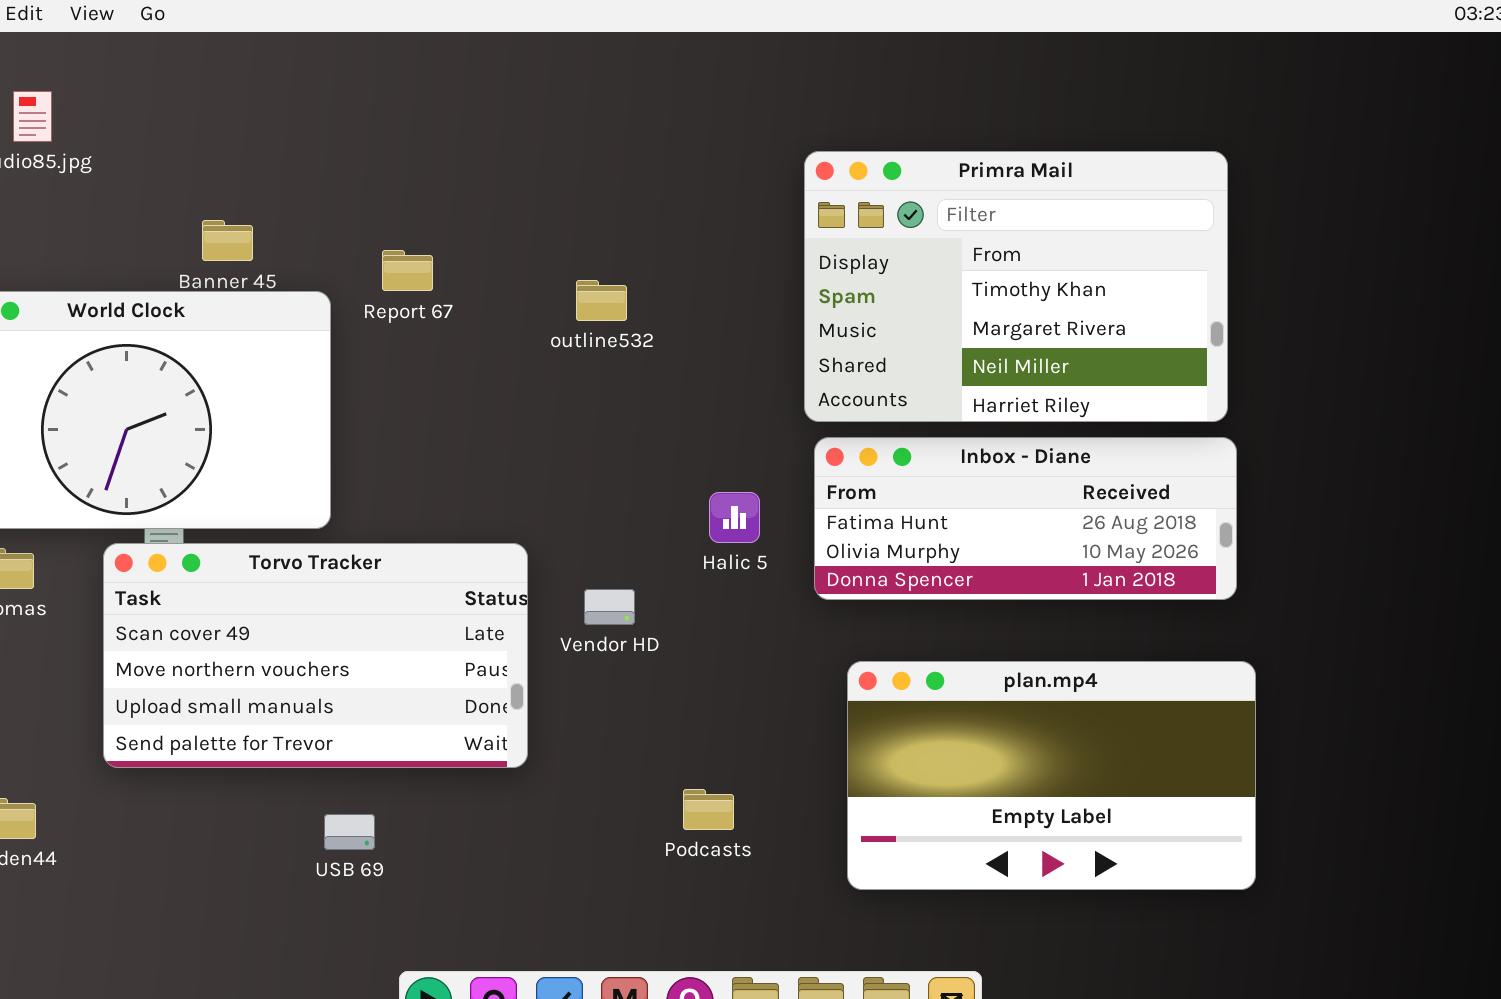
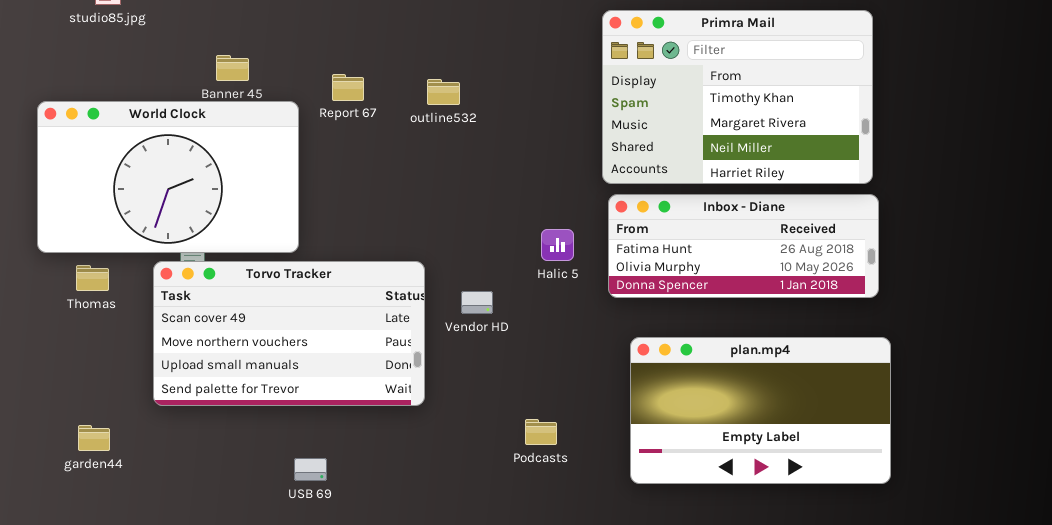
outline532: [576,280,627,321] -> [427,79,460,105], moved
USB 69: [324,814,375,850] -> [294,458,327,481], moved

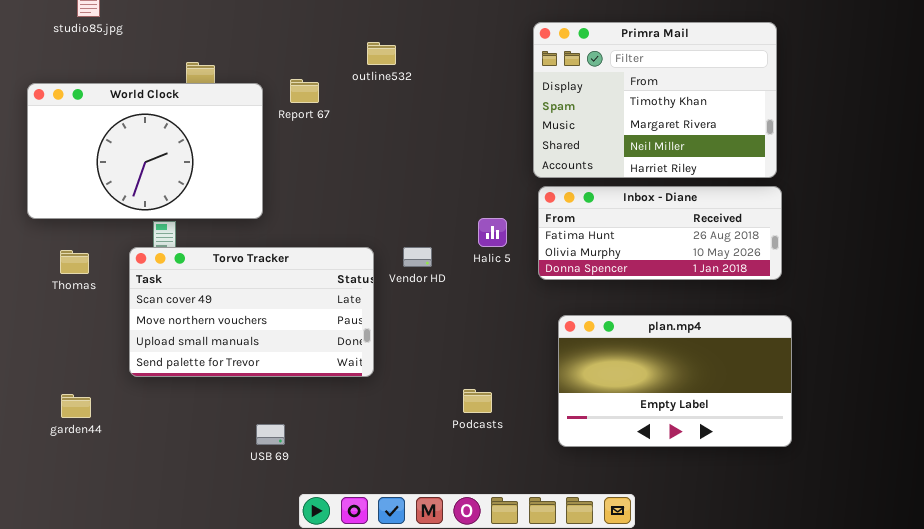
outline532: [427,79,460,105] -> [367,42,396,65], moved
World Clock: [37,101,299,253] -> [27,83,263,219], moved
Vendor HD: [461,291,493,314] -> [403,247,432,267], moved

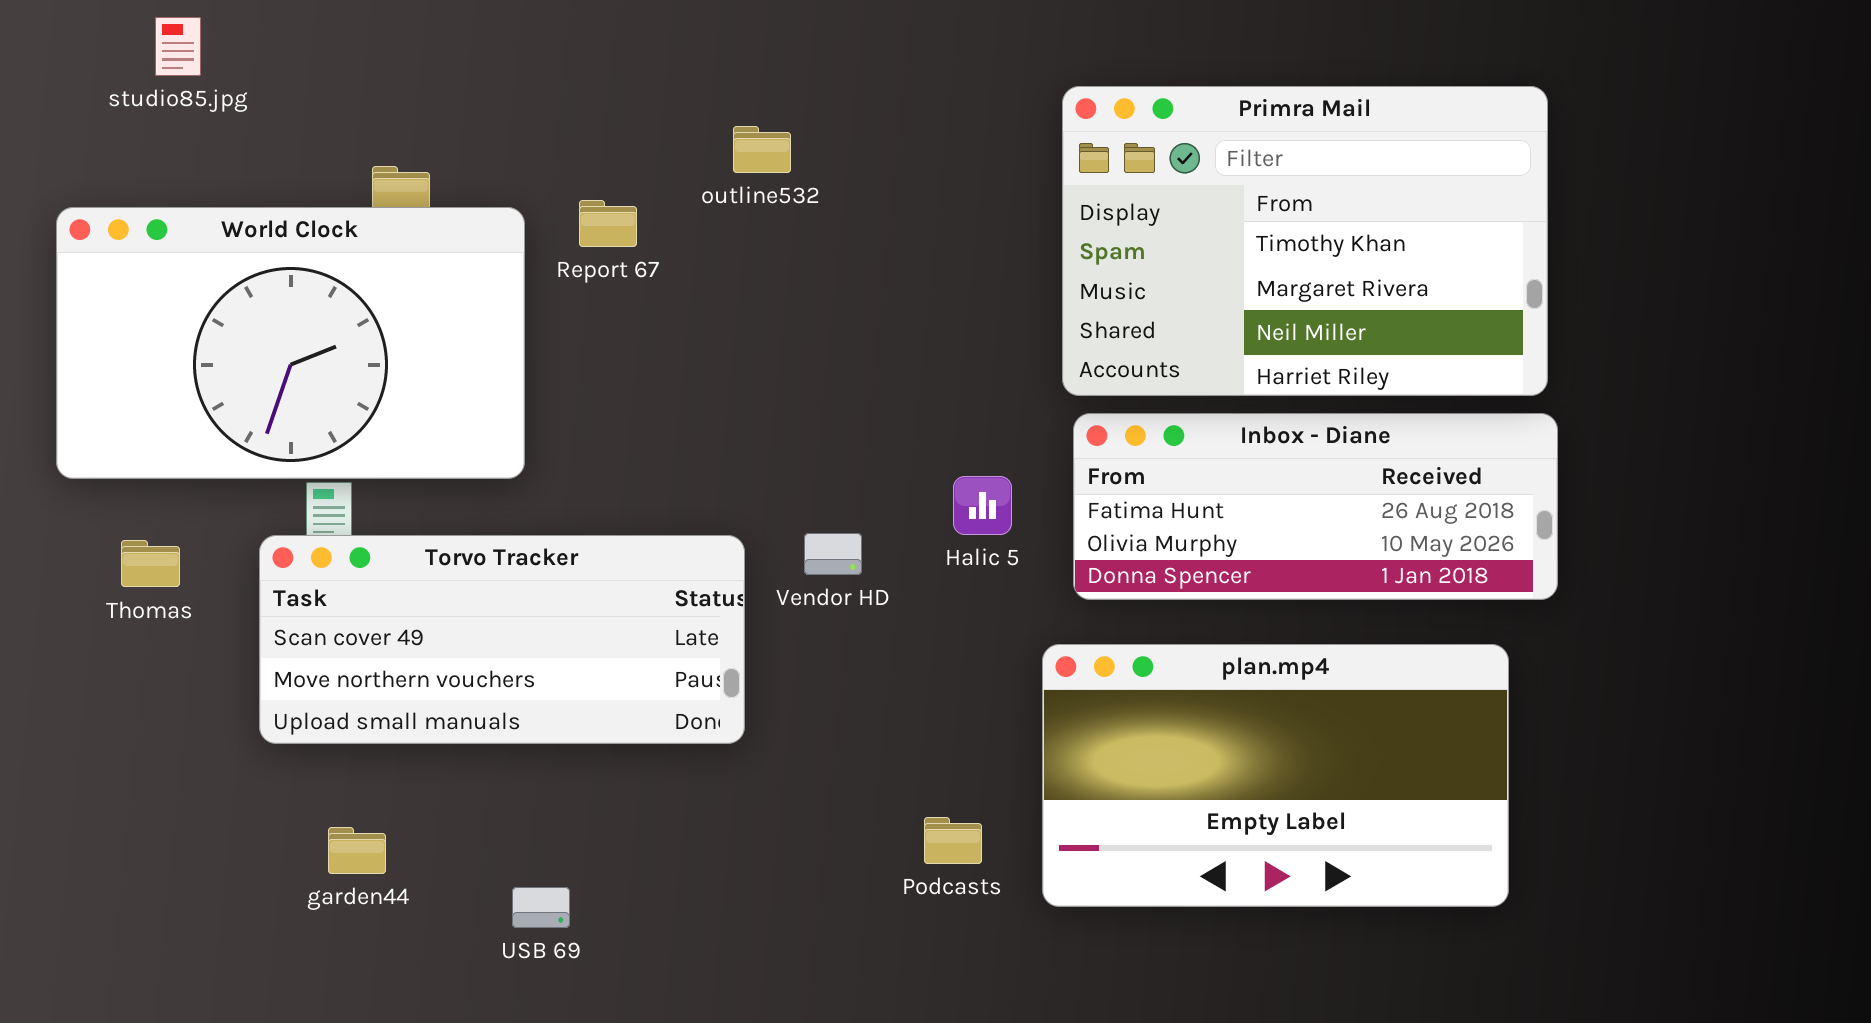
Torvo Tracker: [129,247,374,377] -> [259,535,745,744], resized
plan.mp4: [558,315,792,447] -> [1042,644,1509,907], moved
garden44: [61,394,91,418] -> [328,827,386,874], moved

